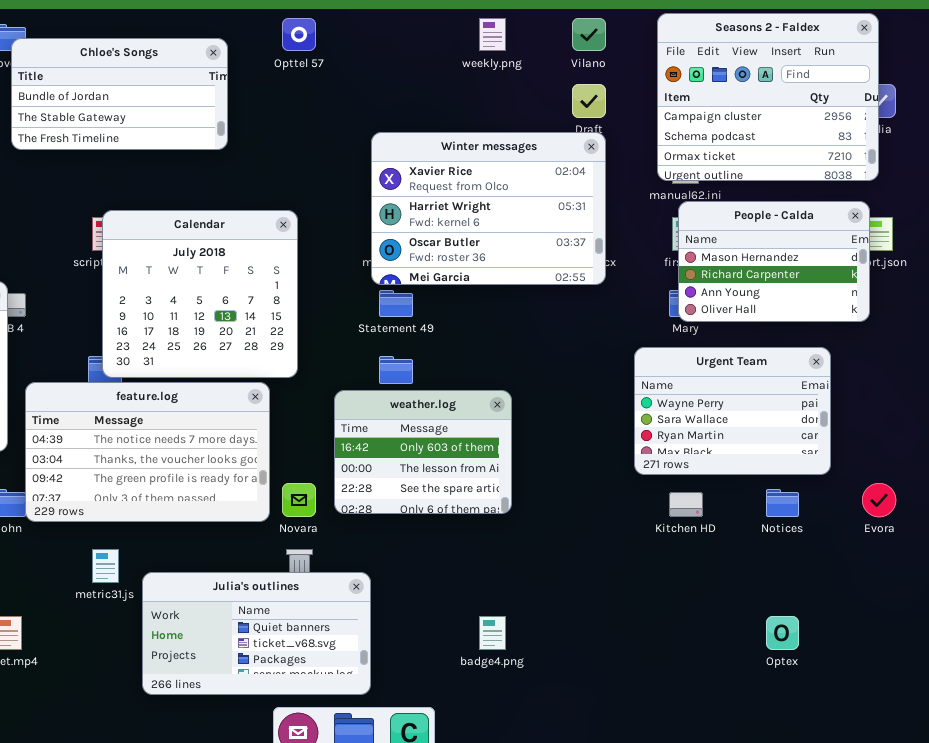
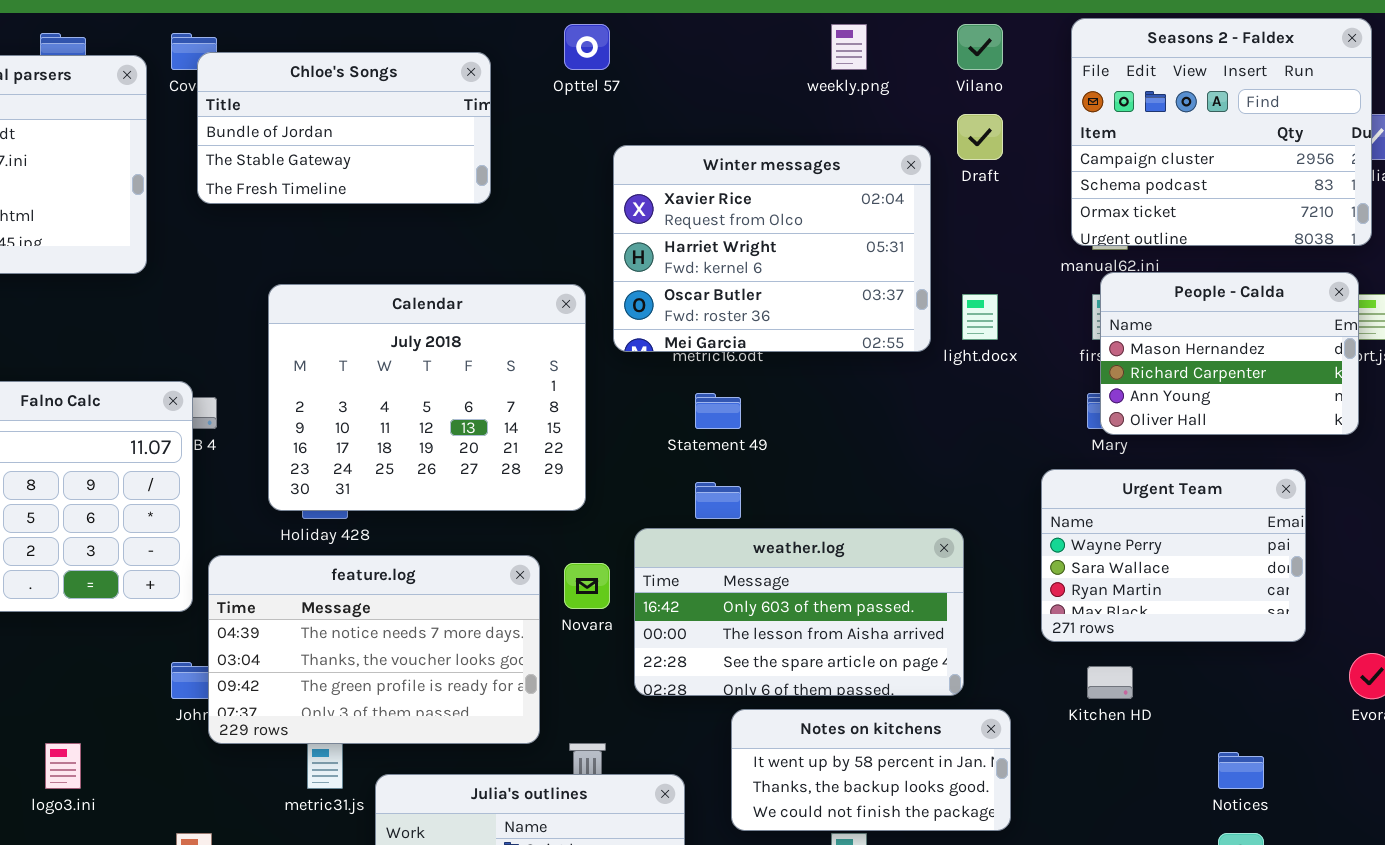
Winter messages: [371,132,606,285] -> [613,145,931,352], moved
Calendar: [102,210,298,378] -> [268,284,586,511], resized
feature.log: [25,382,270,522] -> [208,555,540,744], moved
weather.log: [334,390,512,514] -> [634,528,964,696], resized
Novara: [282,483,316,517] -> [564,563,610,609], moved
Notices: [766,489,799,517] -> [1218,752,1264,789], moved
Notes on kitchens: none -> [731,709,1011,831], opened

